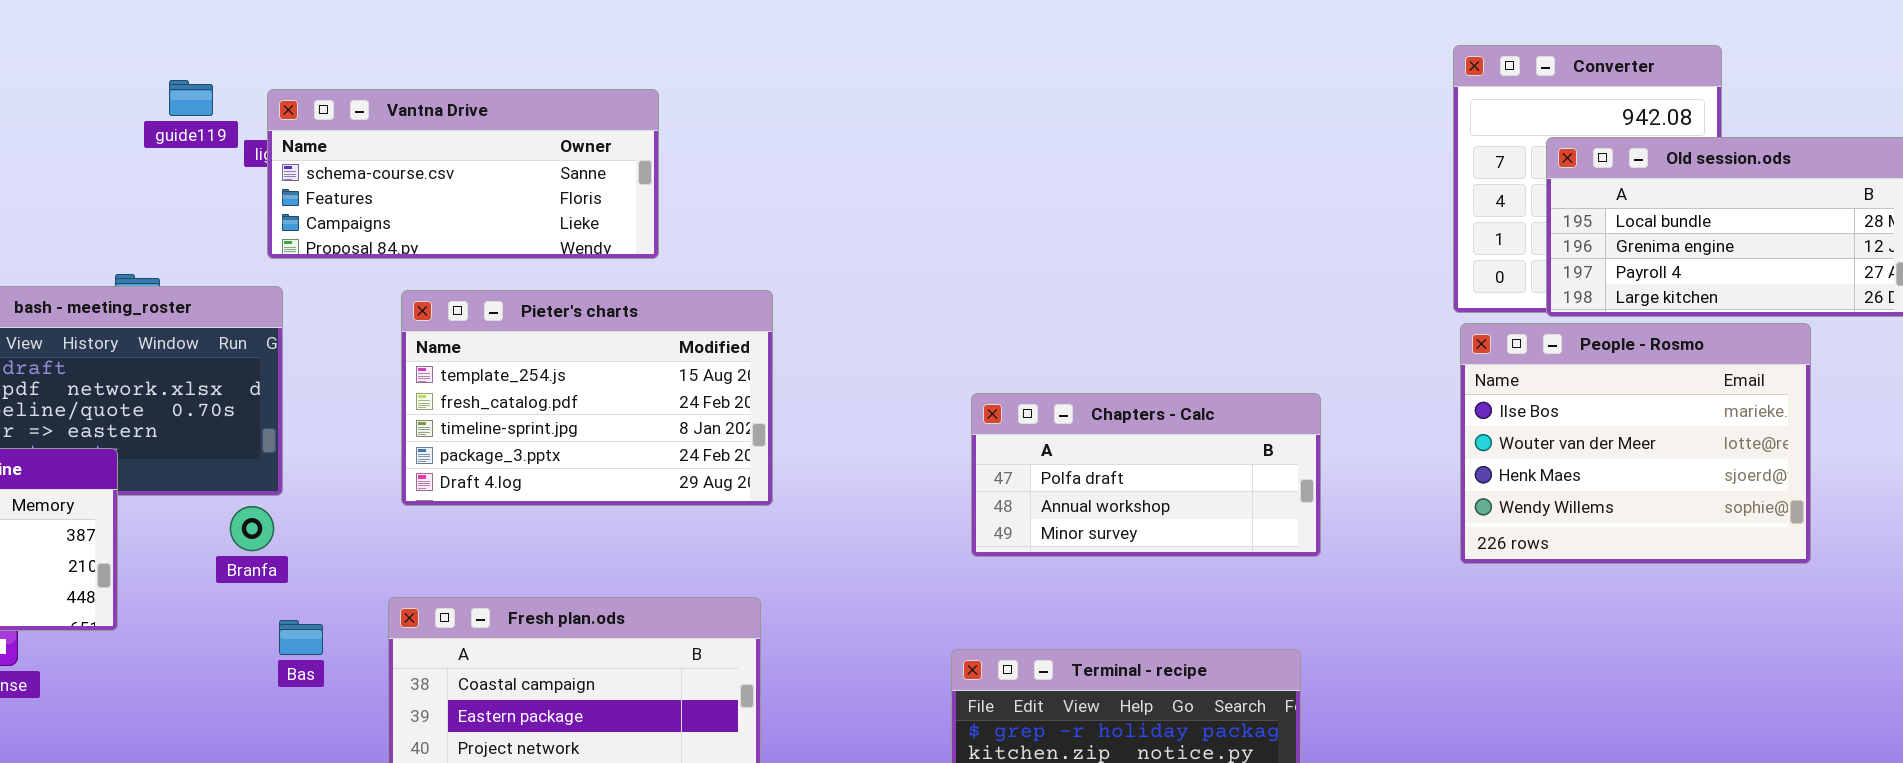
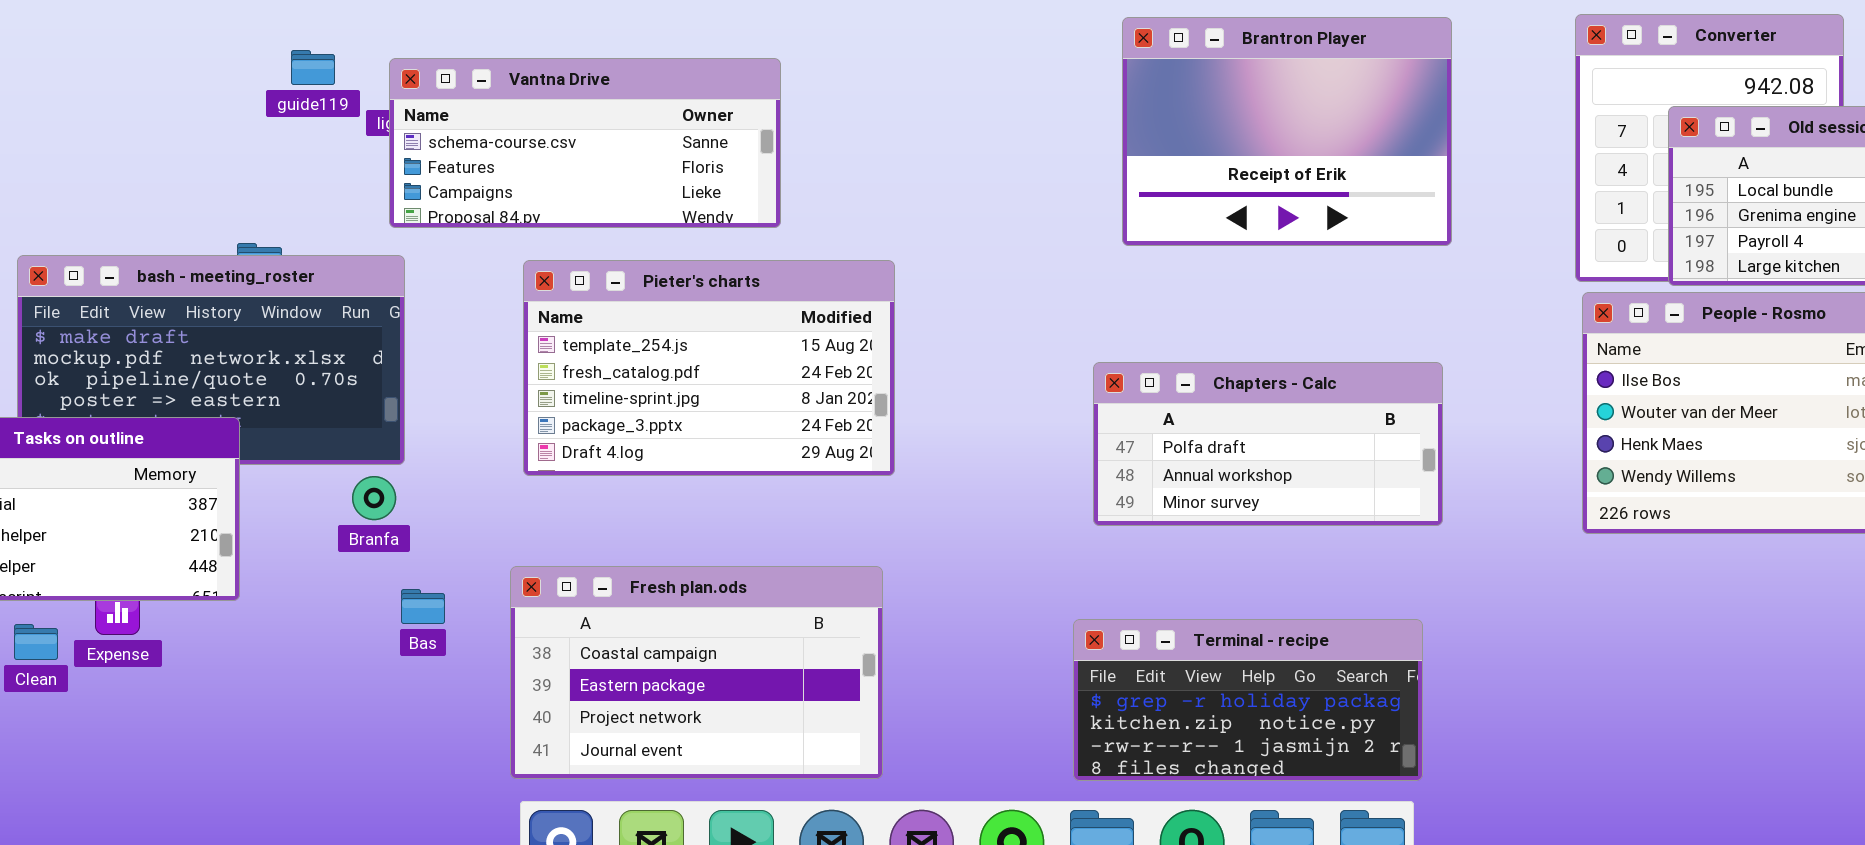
Brantron Player: none -> [1122,17,1452,246], opened

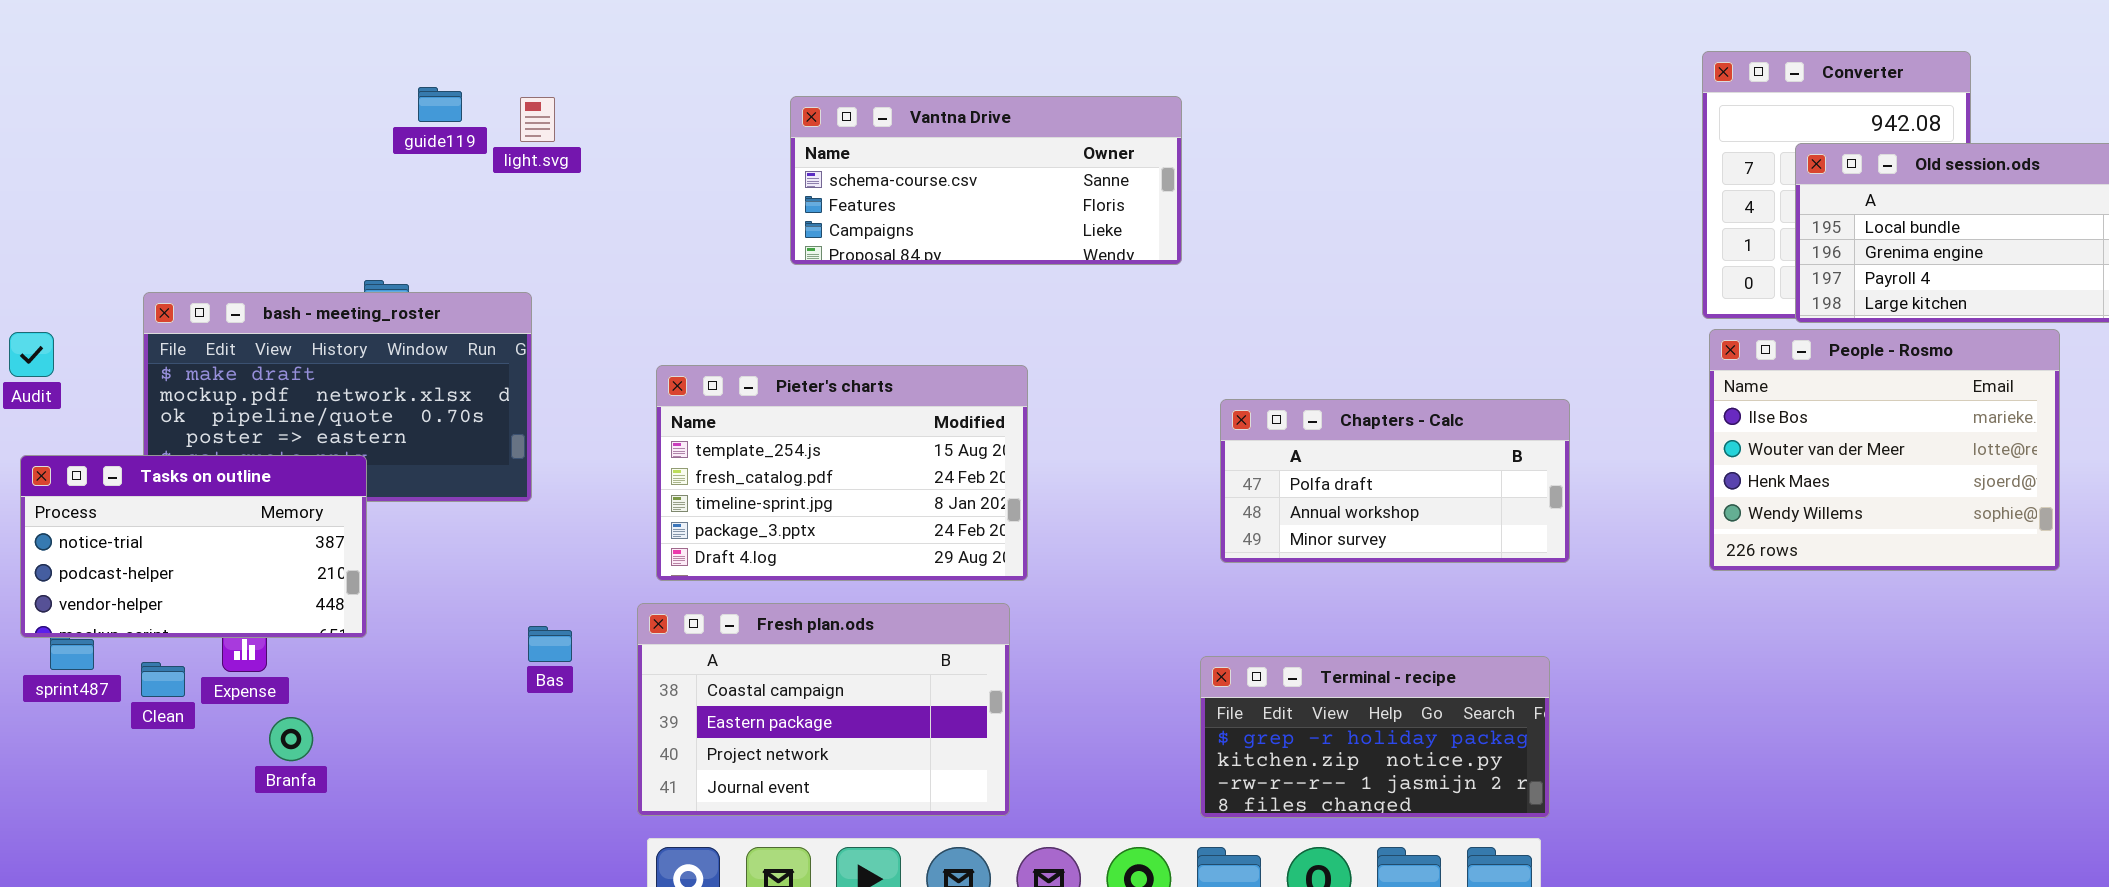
Brantron Player: [1122,17,1452,246] -> none, closed
Vantna Drive: [389,58,781,228] -> [790,96,1182,265], moved
Pieter's charts: [523,260,895,476] -> [656,365,1028,581], moved
Branfa: [352,476,396,520] -> [269,717,313,761], moved

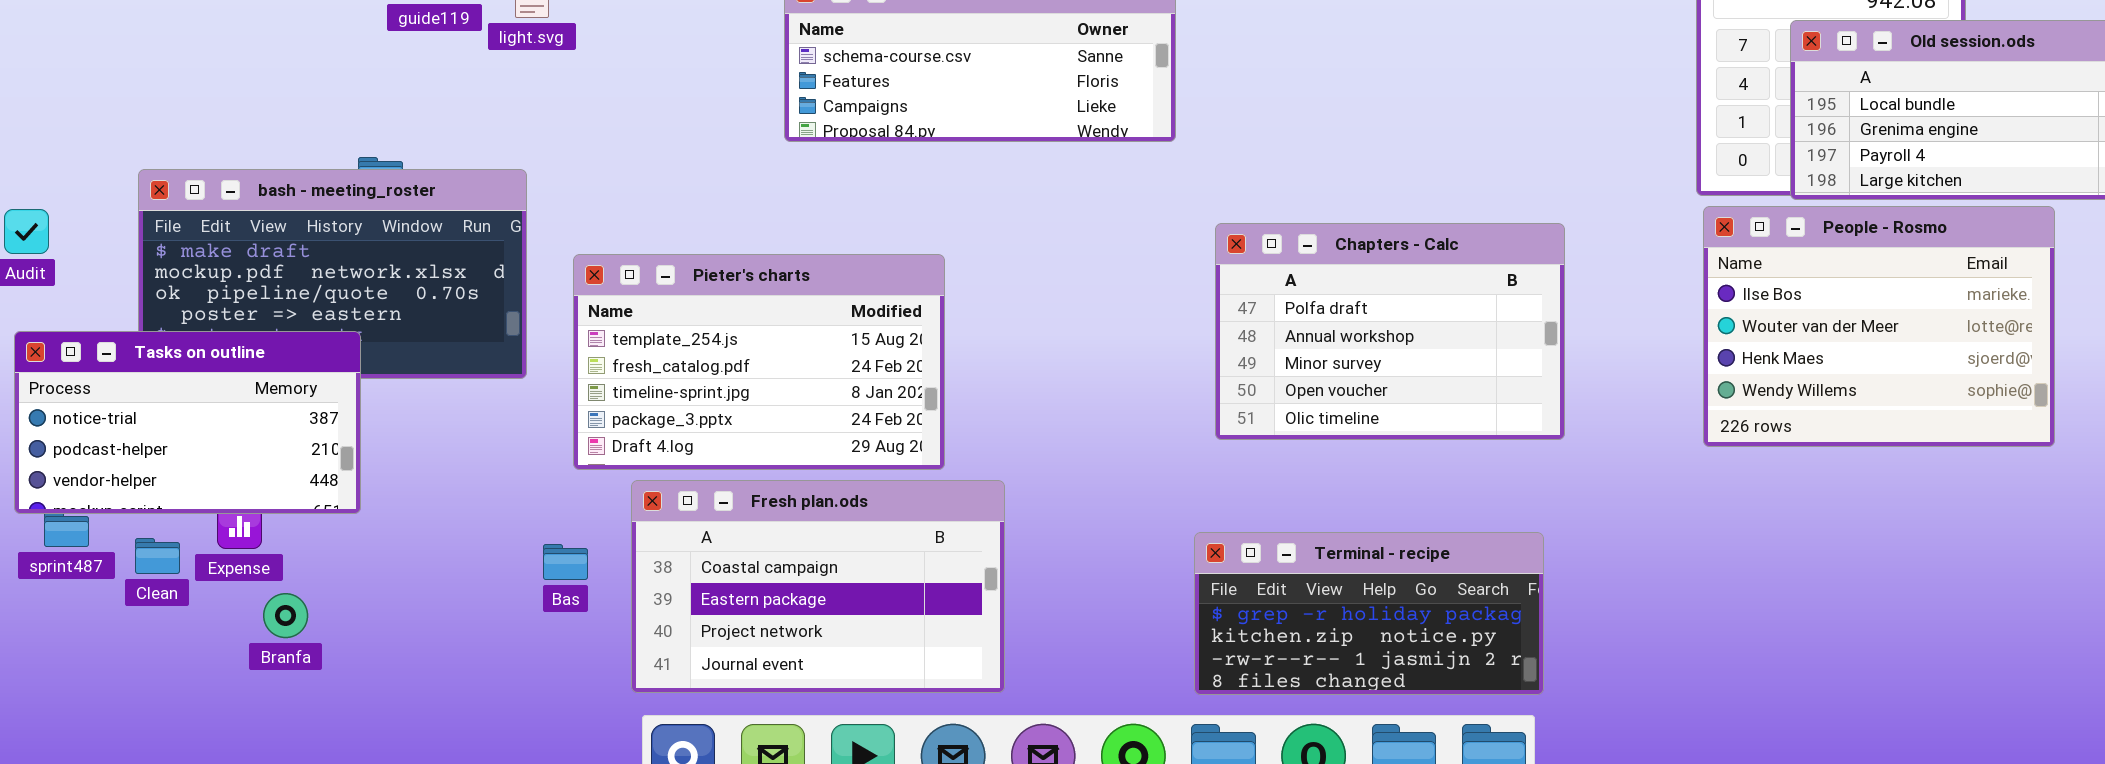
Pieter's charts: [656,365,1028,581] -> [573,254,945,470], moved
Chapters - Calc: [1220,399,1570,563] -> [1215,223,1565,440], resized
Bas: [528,626,572,662] -> [543,544,588,580], moved

